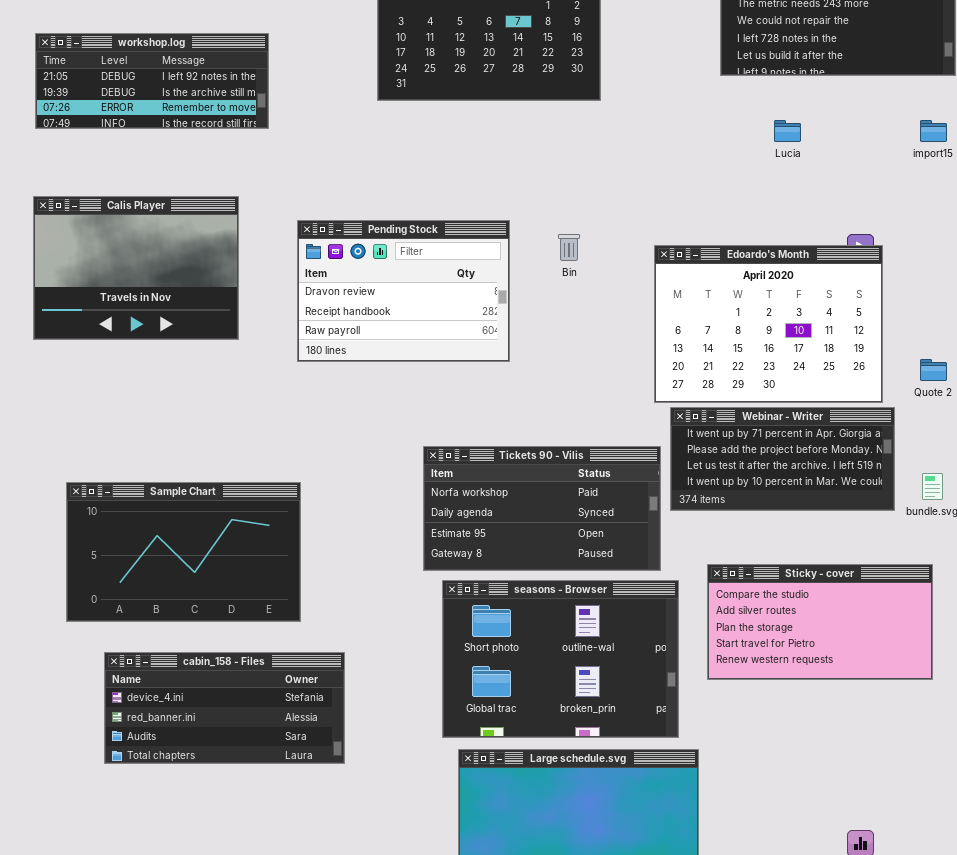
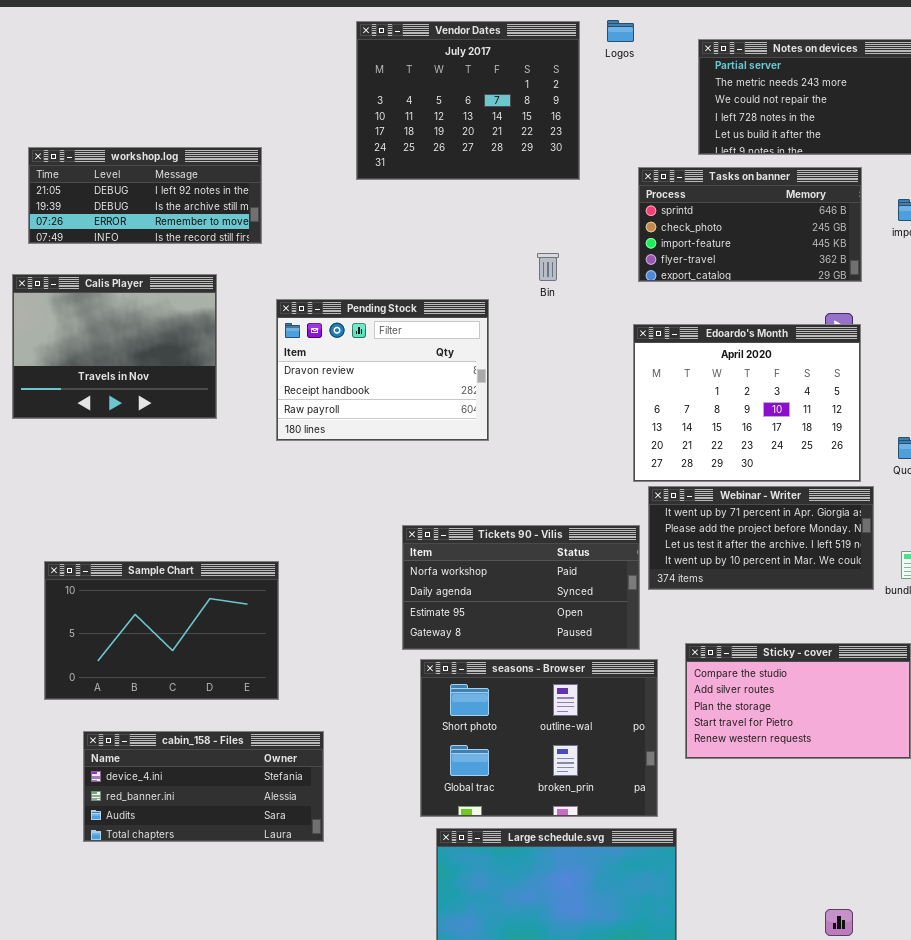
workshop.log: [35,33,269,129] -> [28,147,262,244], moved
Tasks on banner: none -> [638,167,862,282], opened
Bin: [558,234,580,261] -> [537,253,559,281], moved

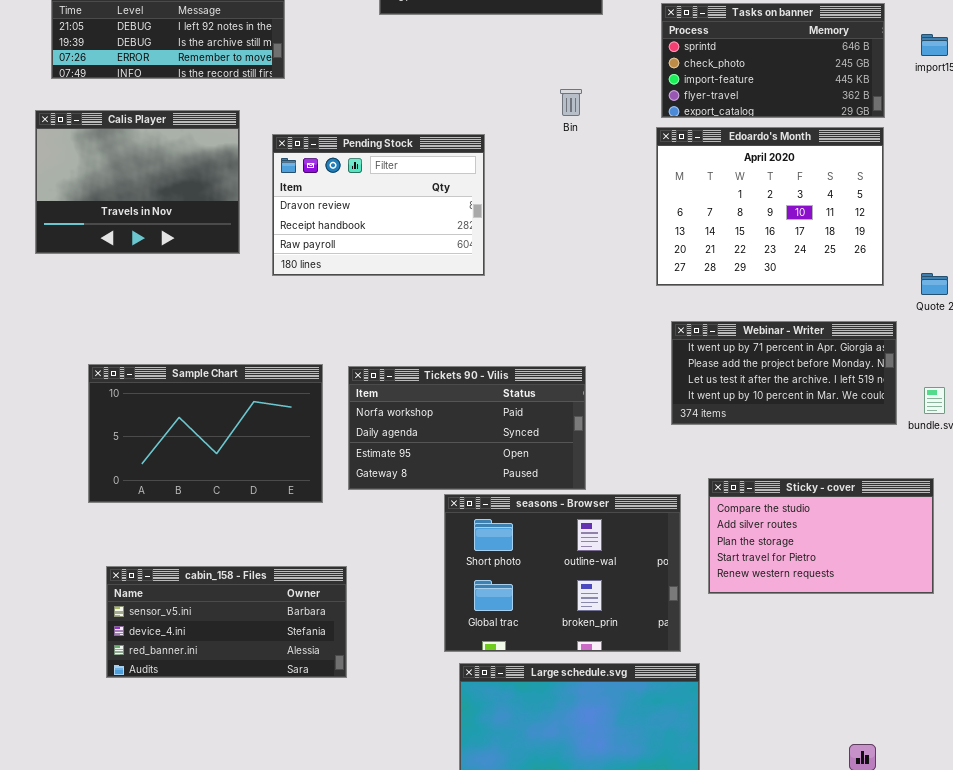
Pending Stock: [276,299,489,441] -> [272,134,485,276], moved
Edoardo's Month: [633,324,861,482] -> [656,127,884,286], moved
Tickets 90 - Vilis: [402,525,640,650] -> [348,366,586,490], moved
Sample Chart: [44,561,279,700] -> [88,364,323,503], moved
cabin_158 - Files: [83,731,324,842] -> [106,566,347,678], scrolled up 1 row

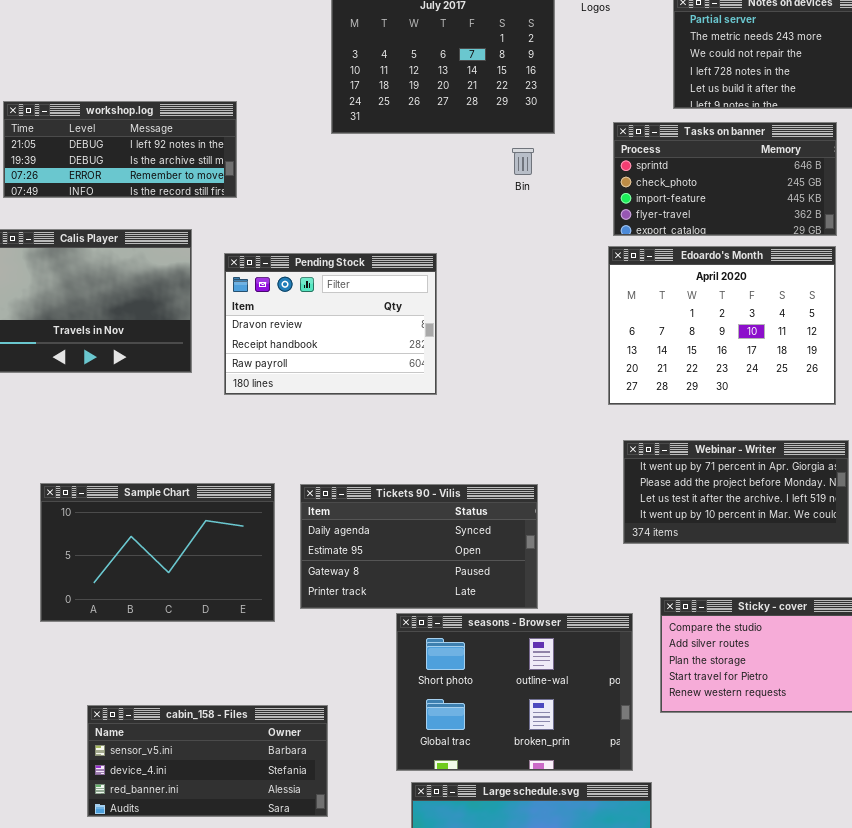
Bin: [560,89,582,116] -> [512,148,534,175], moved
Tickets 90 - Vilis: [348,366,586,490] -> [300,484,538,609], scrolled down 1 row
cabin_158 - Files: [106,566,347,678] -> [87,705,328,817], moved

